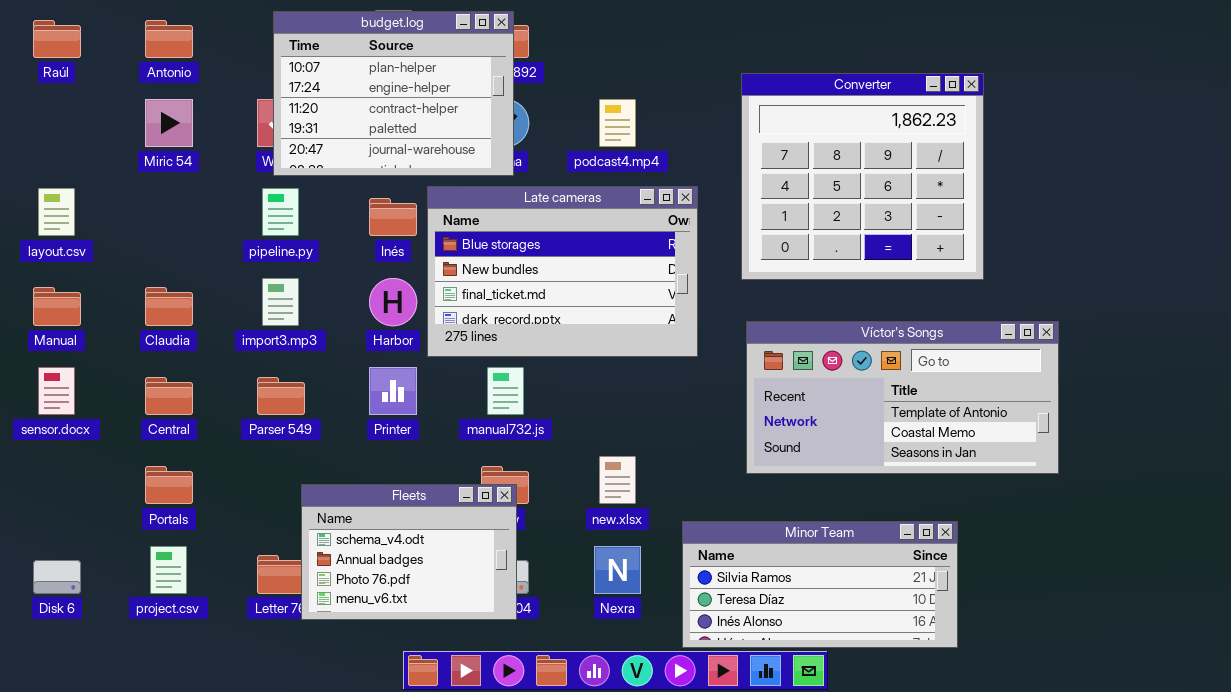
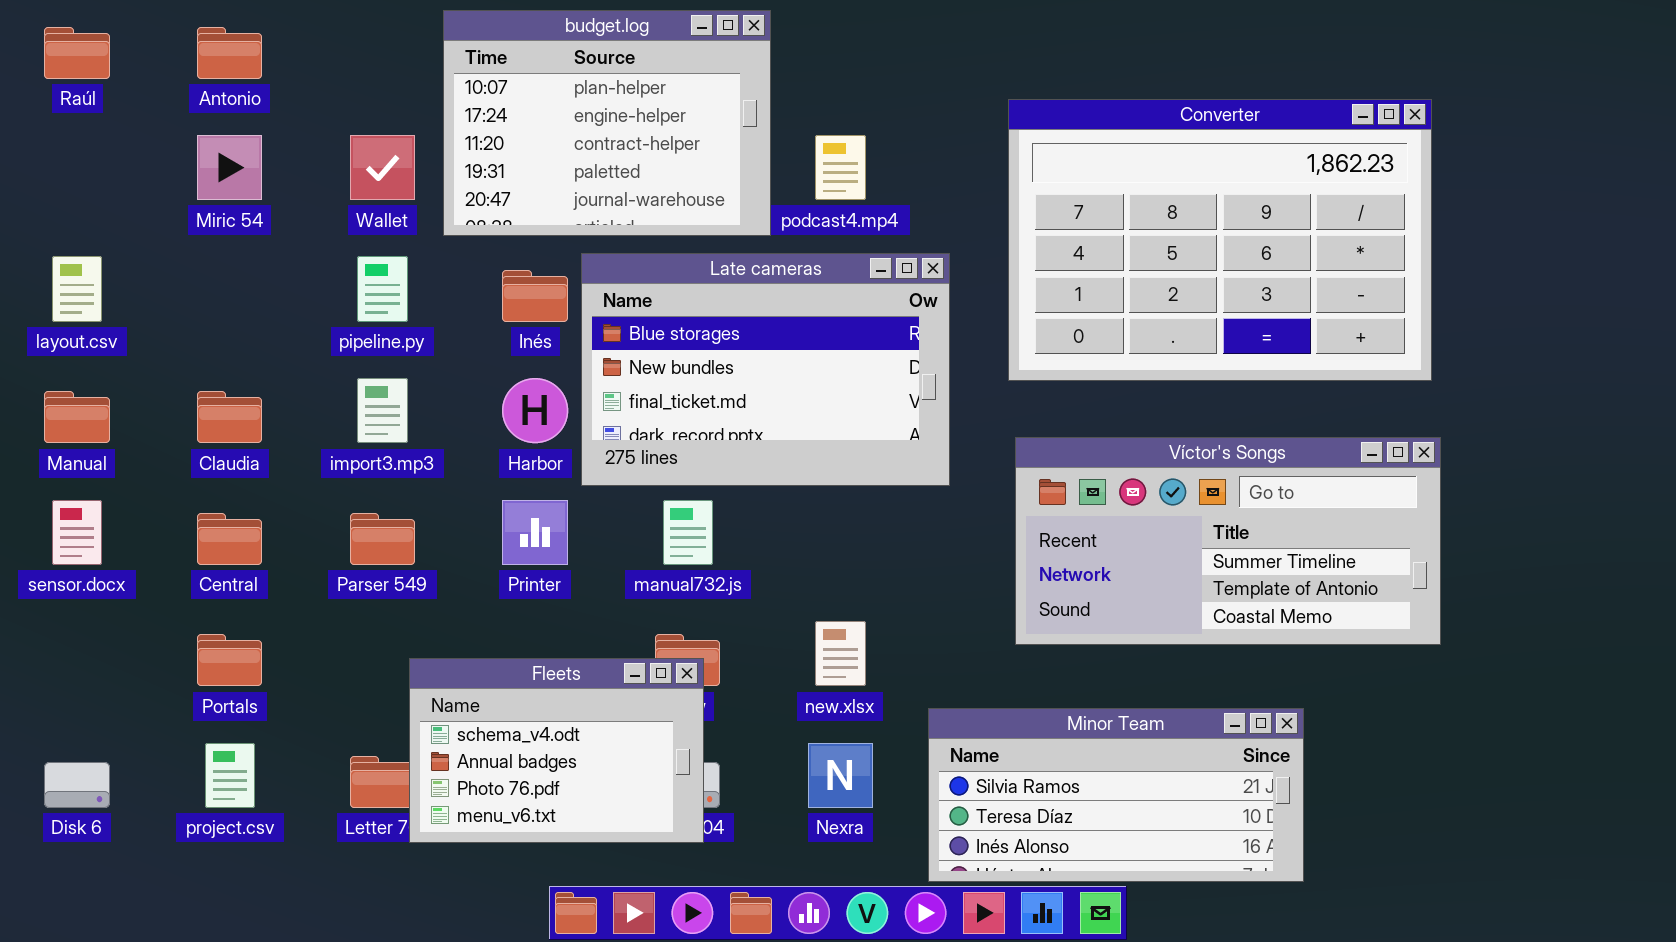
budget.log: [273,11,514,176] -> [443,10,771,236], moved
Converter: [741,73,984,280] -> [1008,99,1432,381], resized
Víctor's Songs: [746,321,1059,474] -> [1015,437,1441,645], scrolled up 1 row

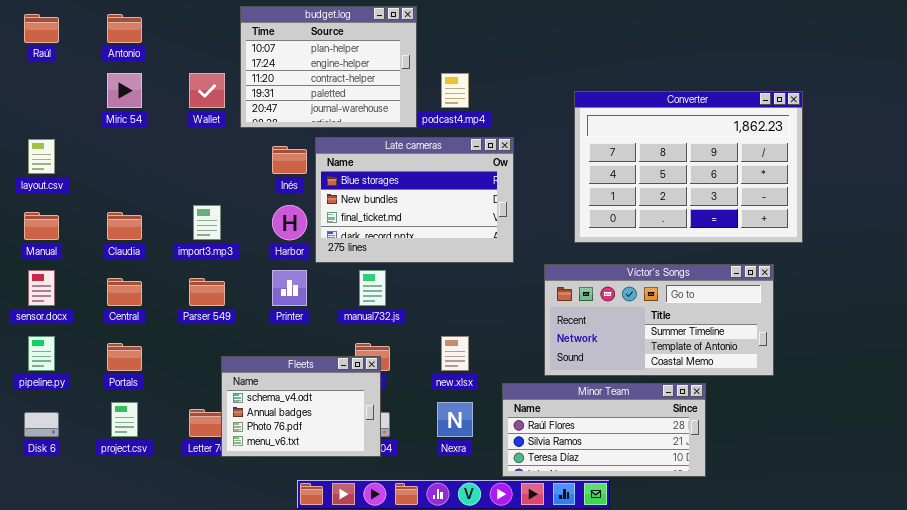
Converter: [1008,99,1432,381] -> [574,91,803,243], moved
pipeline.py: [357,256,408,322] -> [28,336,55,371], moved
Víctor's Songs: [1015,437,1441,645] -> [544,264,774,376], moved
Minor Team: [928,708,1304,882] -> [502,383,706,477], scrolled up 1 row

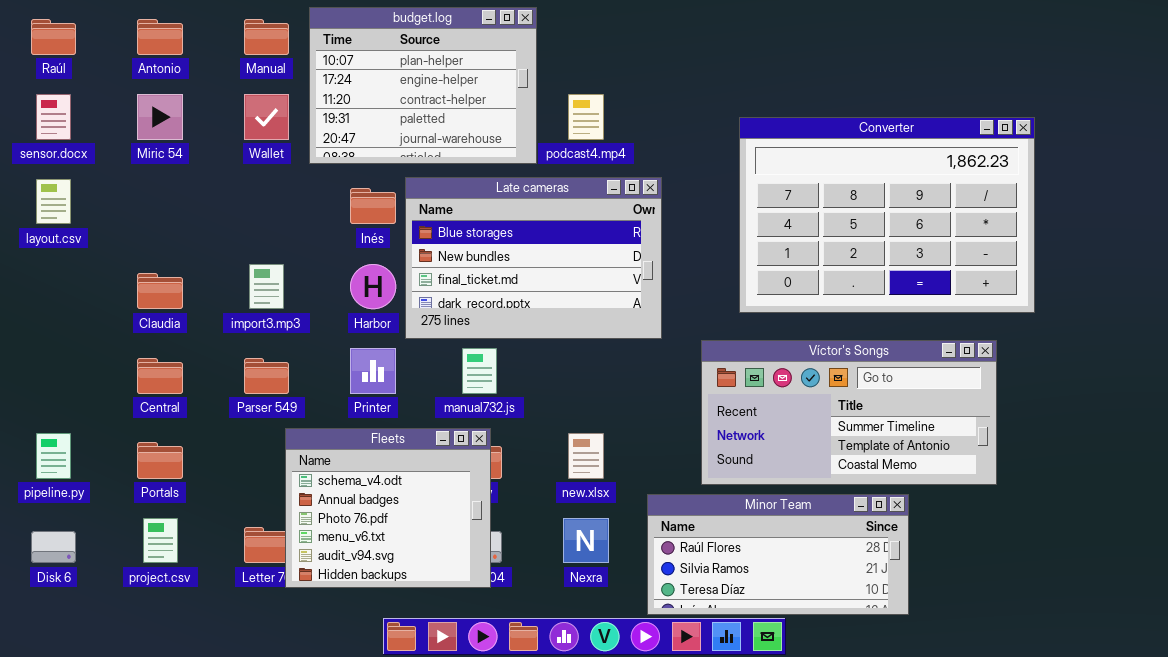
Manual: [24,212,59,240] -> [244,19,289,55], moved
sensor.docx: [28,270,55,306] -> [36,94,71,140], moved
Fleets: [221,356,381,457] -> [285,428,491,588], resized

